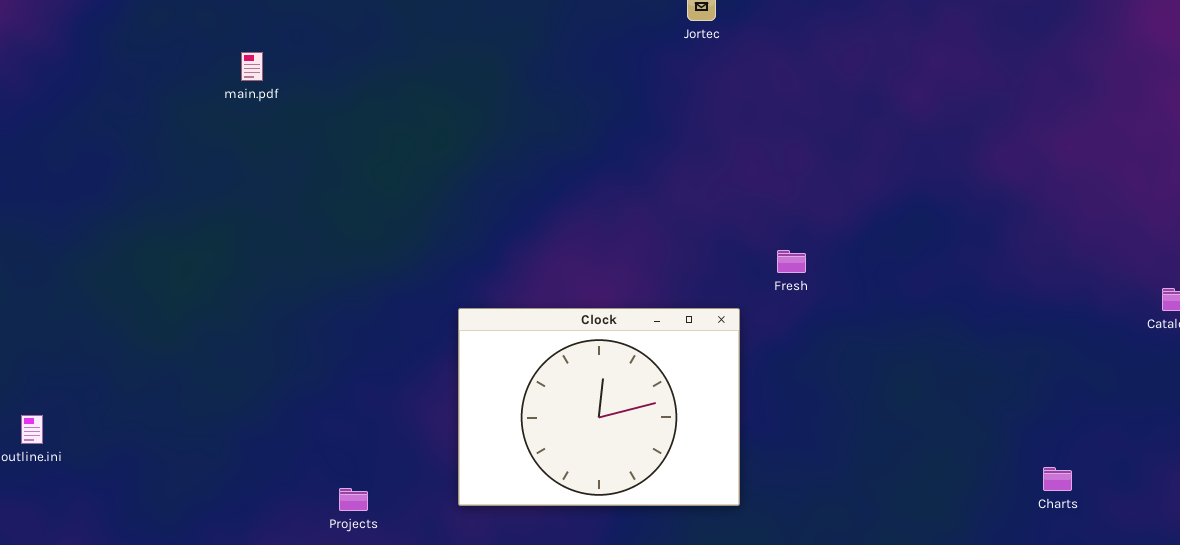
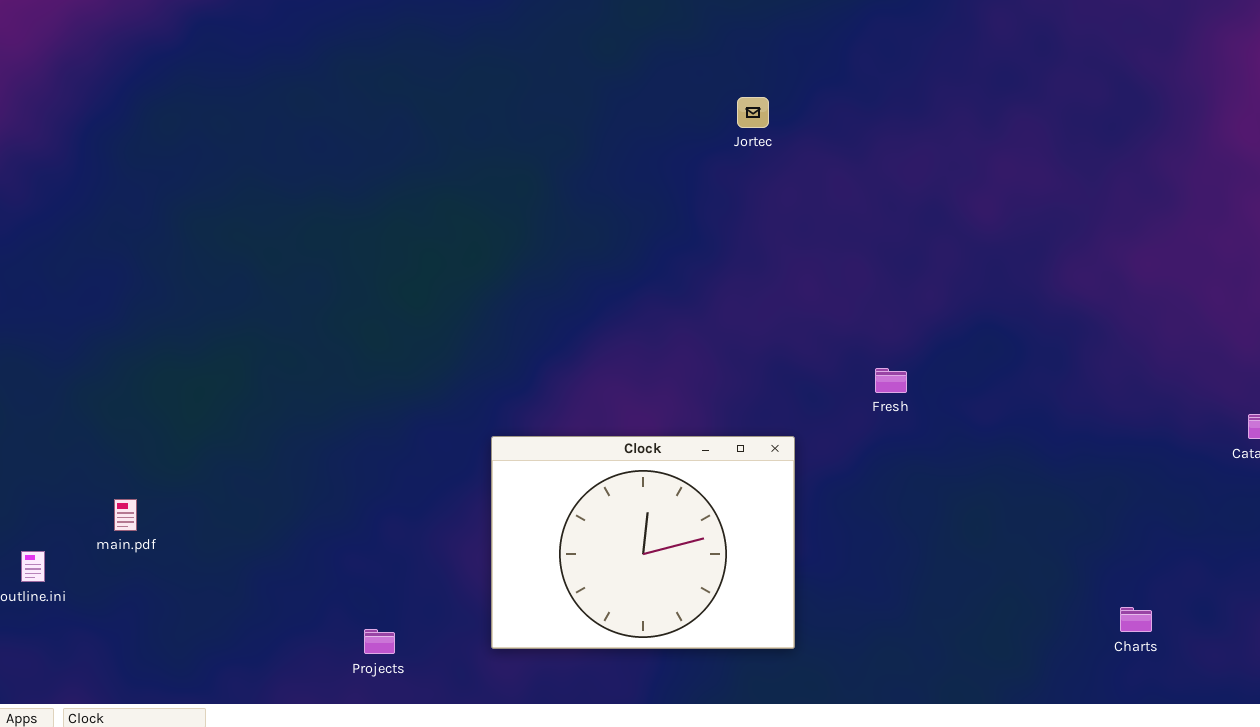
main.pdf: [241,52,263,81] -> [114,499,137,531], moved
Fresh: [777,250,806,273] -> [875,368,907,393], moved

